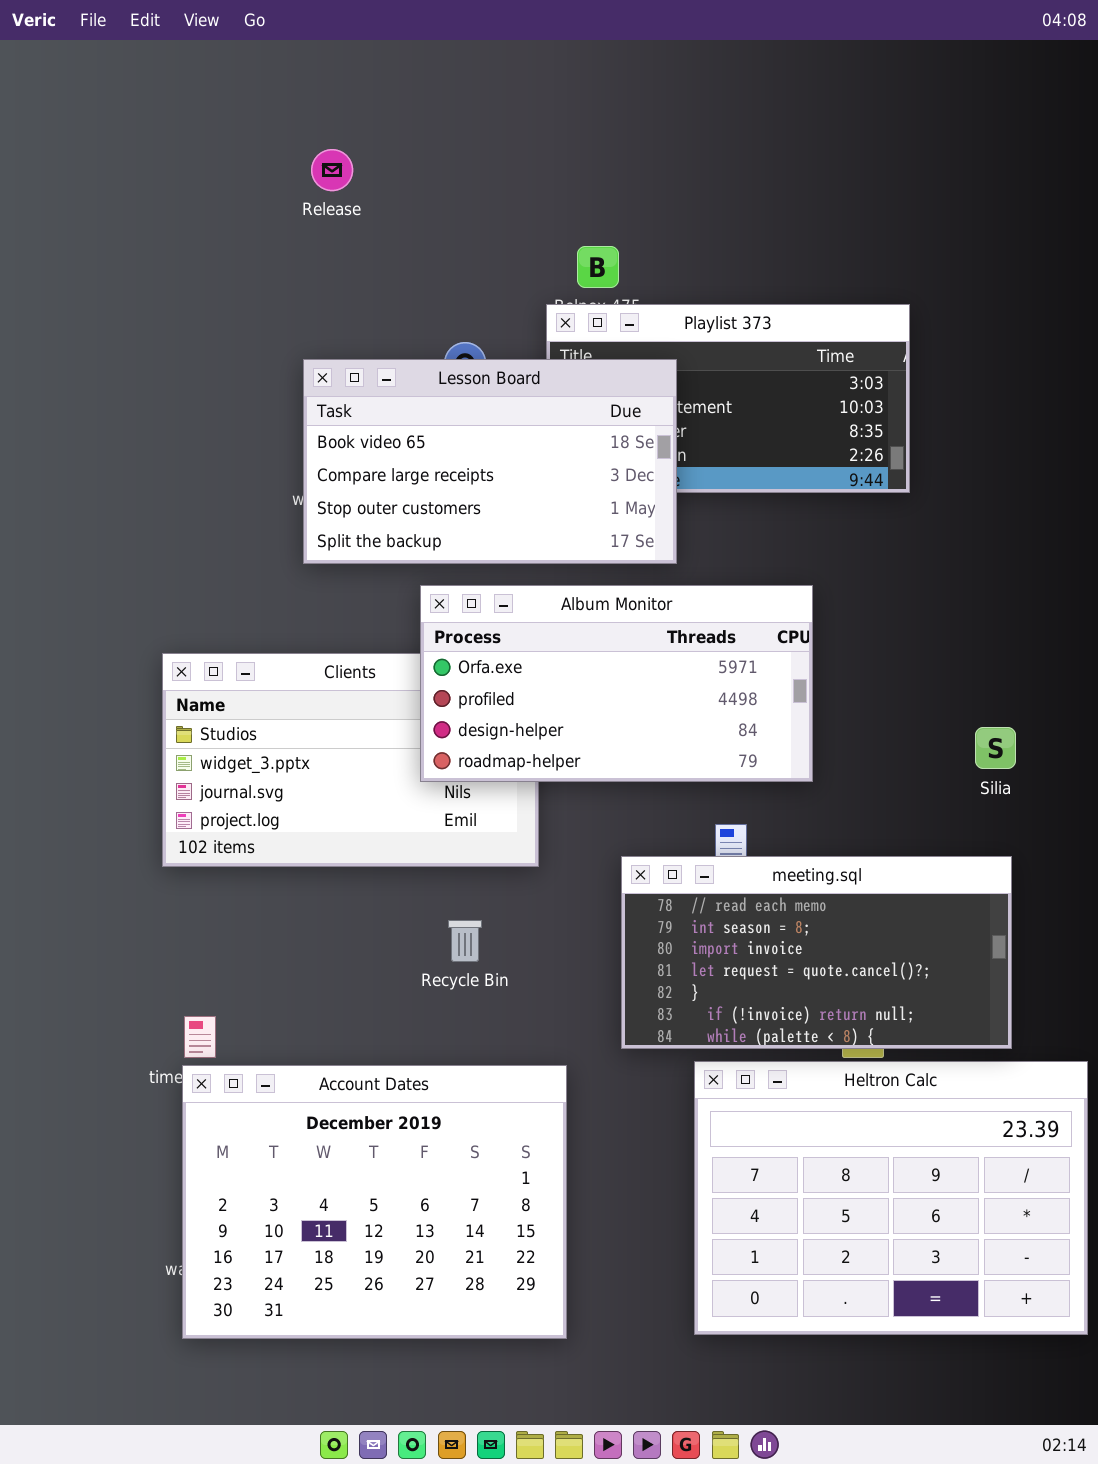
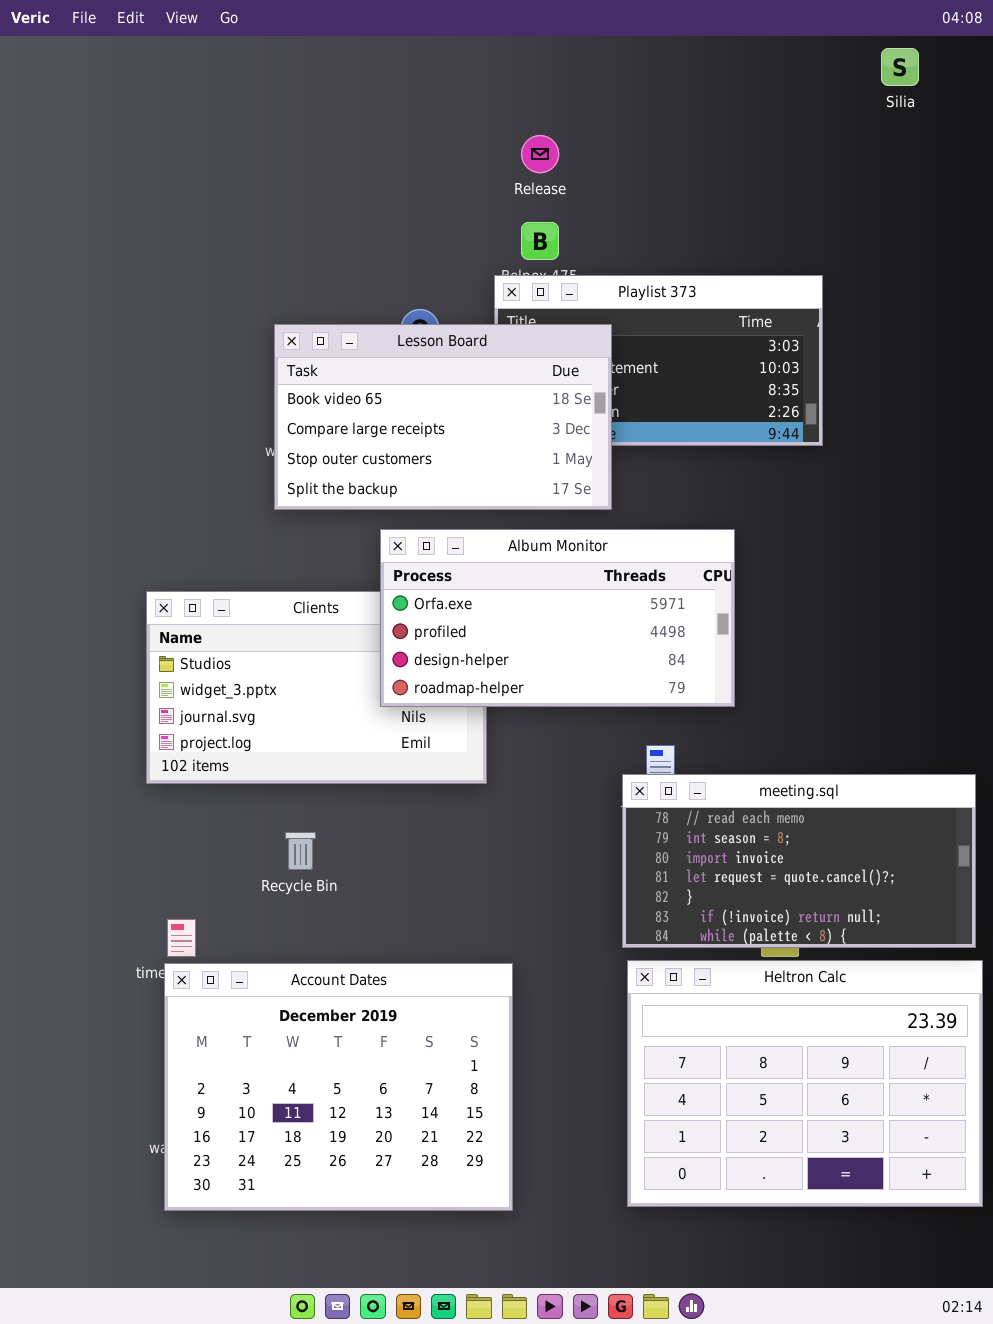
Release: [311,149,353,191] -> [521,135,559,173], moved
Silia: [975,727,1016,769] -> [881,48,919,86], moved
meeting.sql: [621,856,1012,1049] -> [622,774,976,948], moved
Recycle Bin: [448,920,482,962] -> [285,832,316,870], moved

